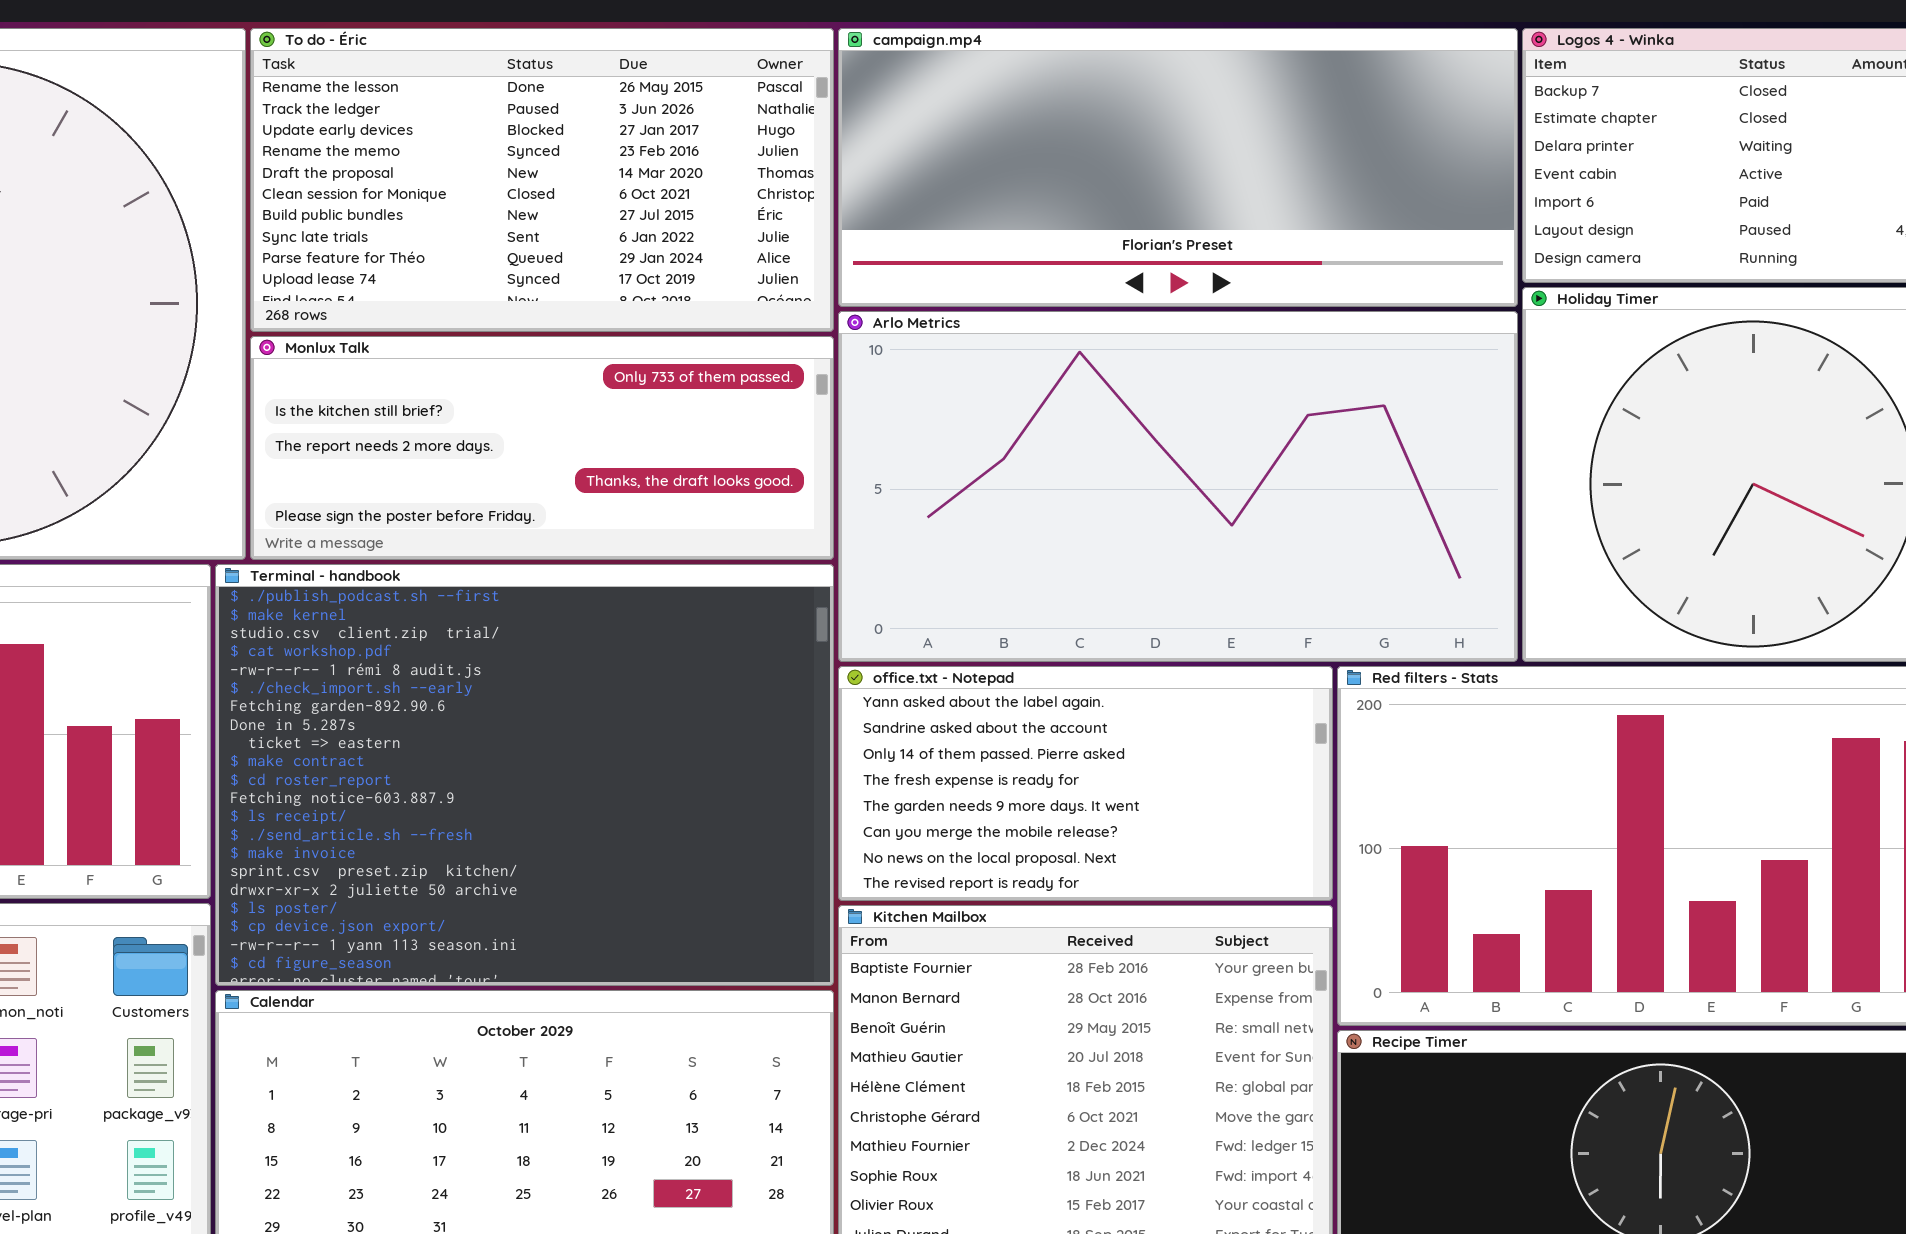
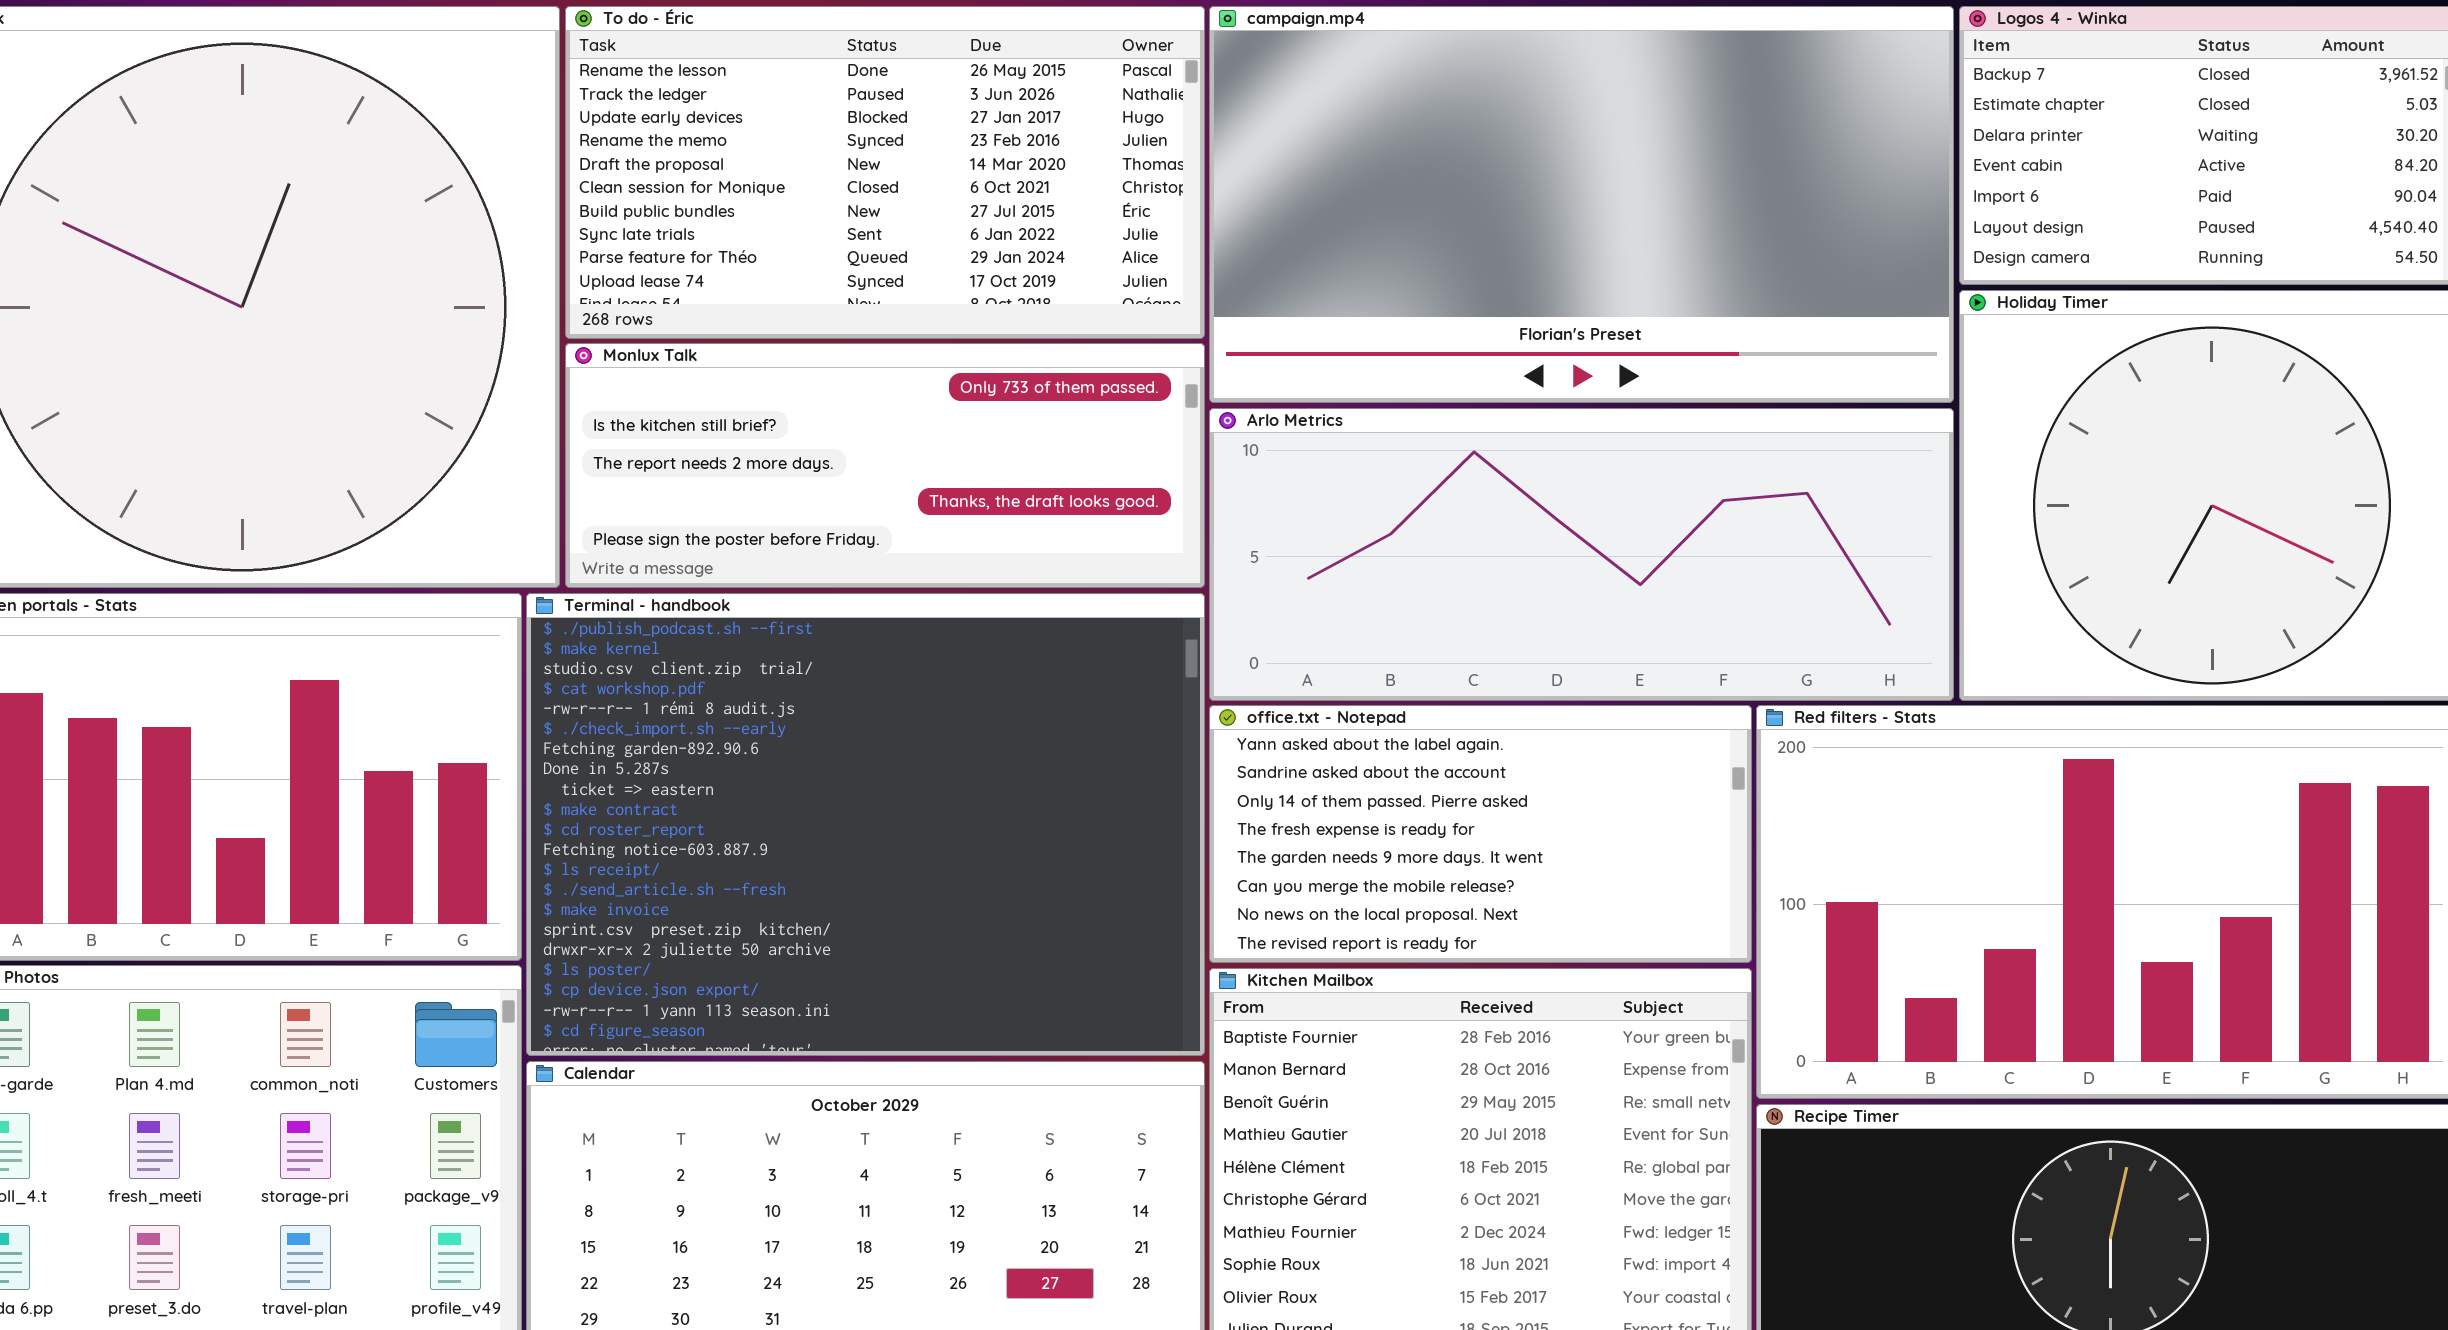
campaign.mp4: [838,28,1518,307] -> [1209,6,1954,403], resized
Arlo Metrics: [838,311,1518,662] -> [1209,408,1954,701], resized

